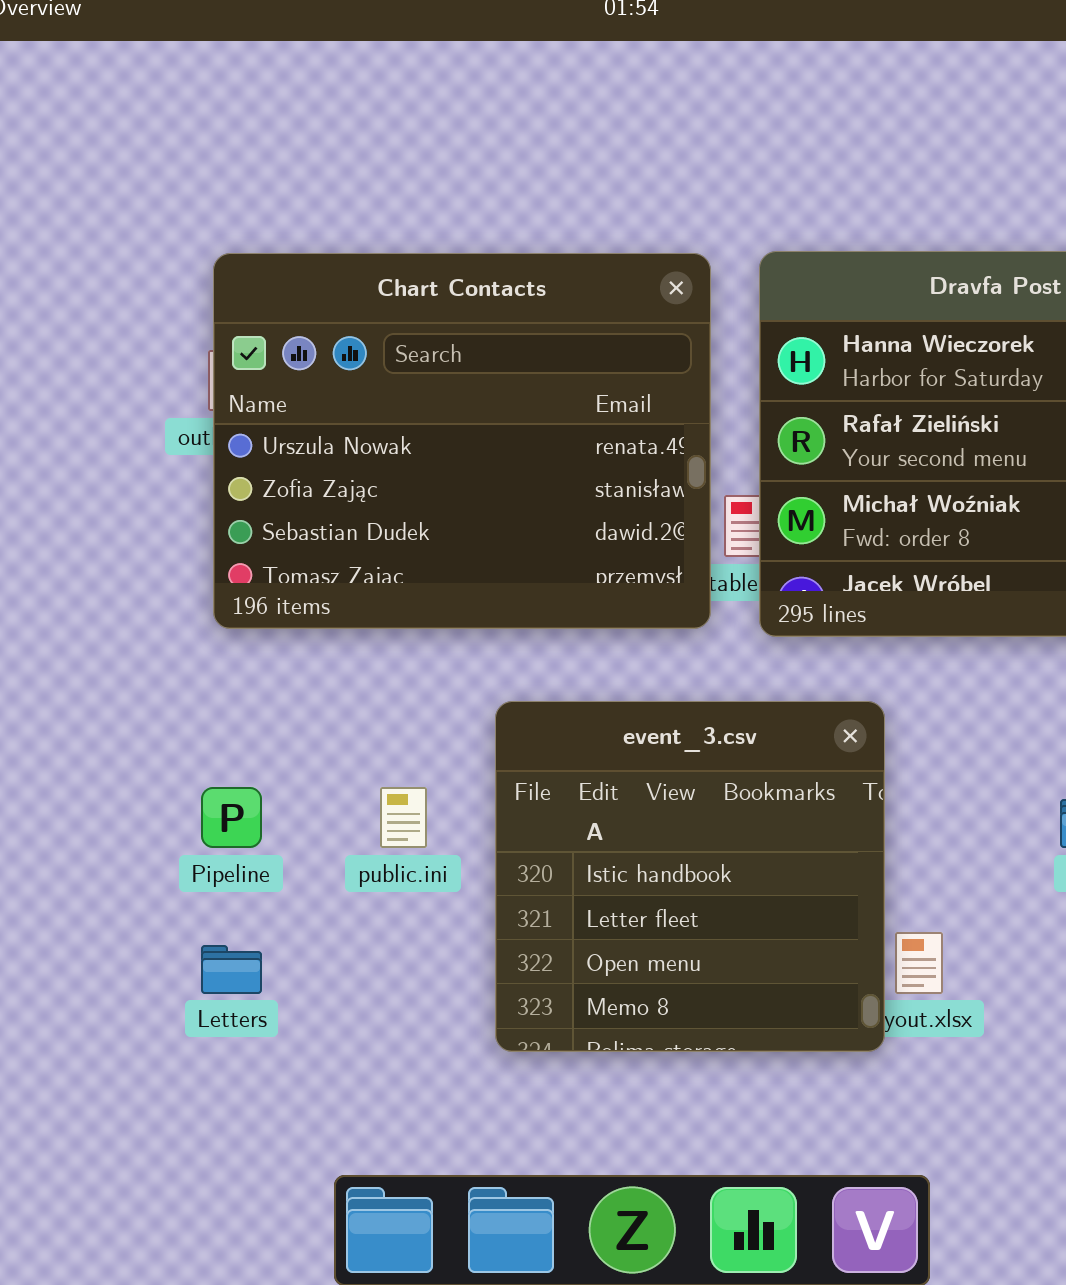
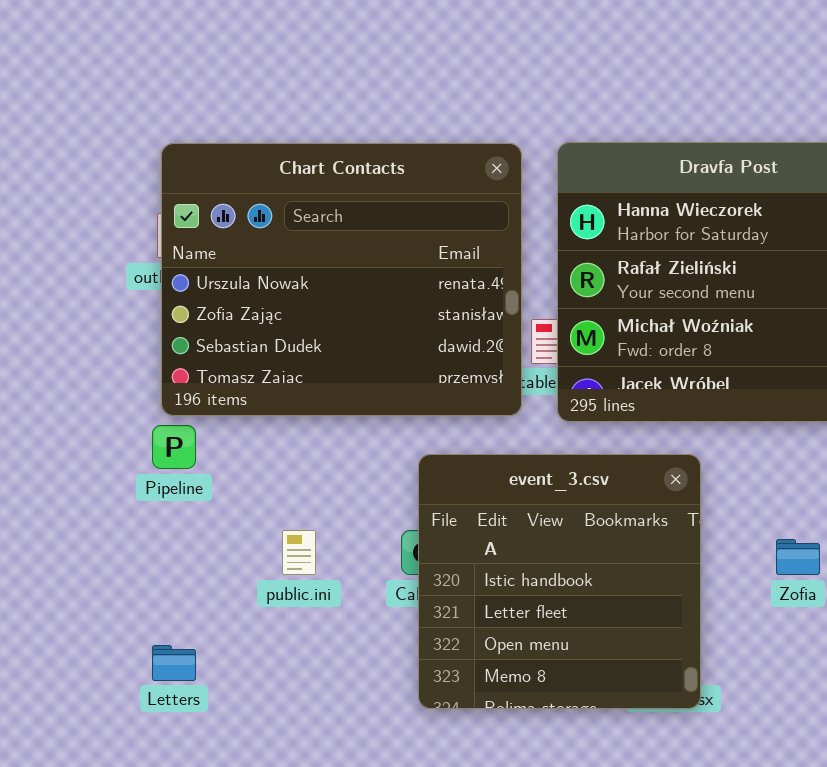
event_3.csv: [495,701,885,1052] -> [418,454,701,709], moved
Pipeline: [201,787,262,848] -> [152,425,196,469], moved

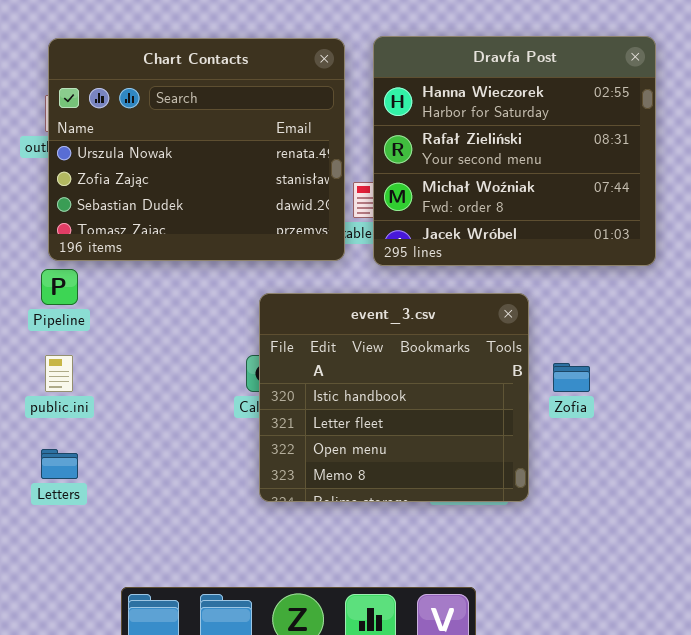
event_3.csv: [418,454,701,709] -> [259,293,529,502], resized
public.ini: [282,530,316,575] -> [45,355,73,392], moved

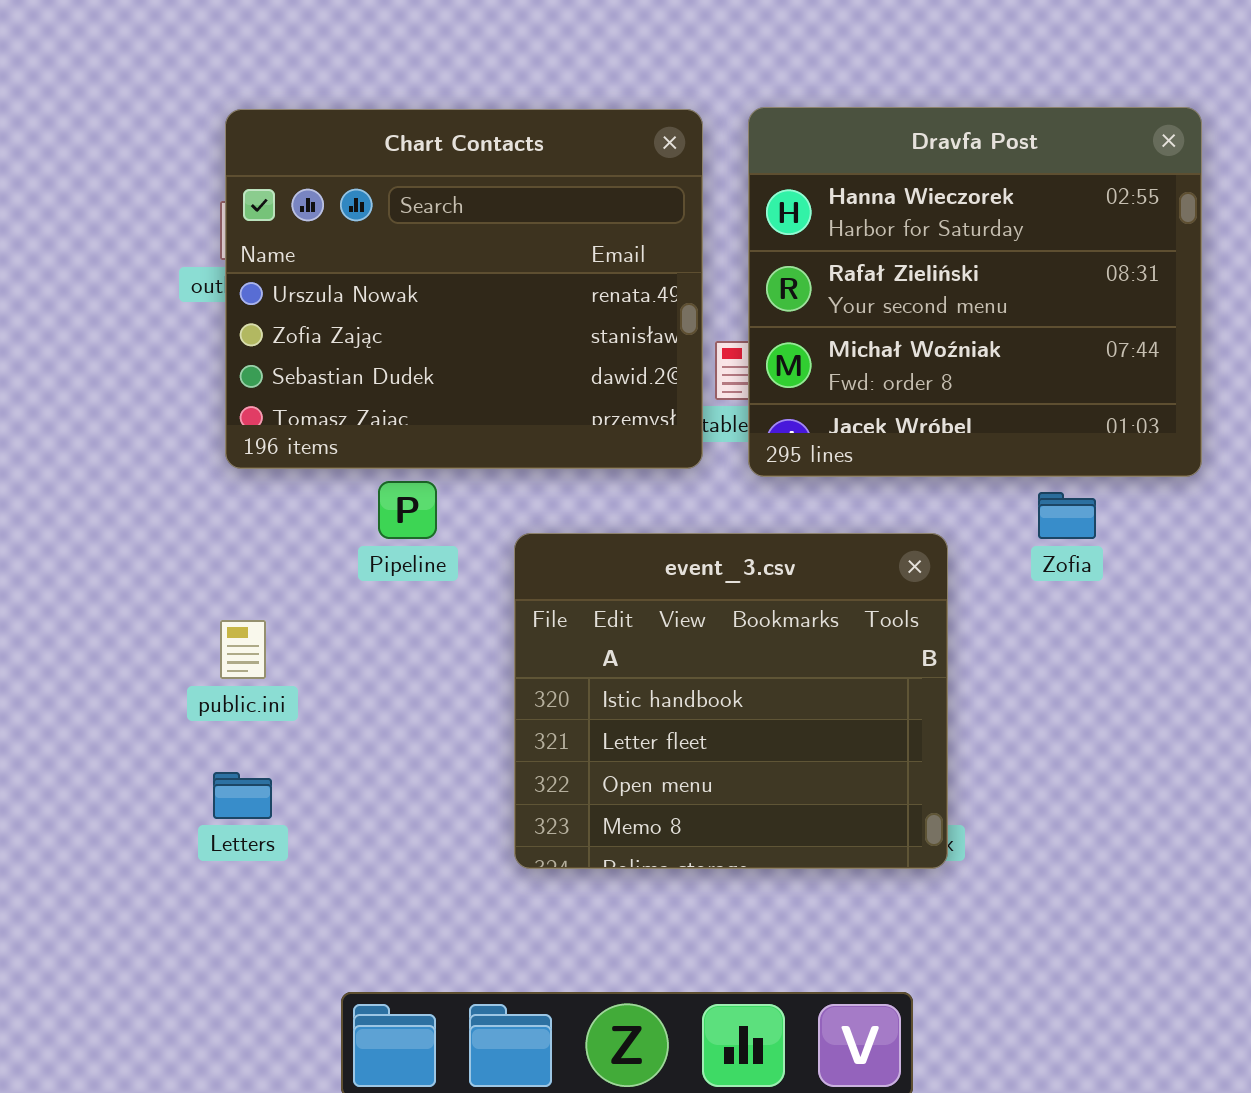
Pipeline: [41,269,78,305] -> [378,481,437,539], moved
event_3.csv: [259,293,529,502] -> [514,533,948,869], moved
Zofia: [553,363,590,392] -> [1038,492,1096,539], moved

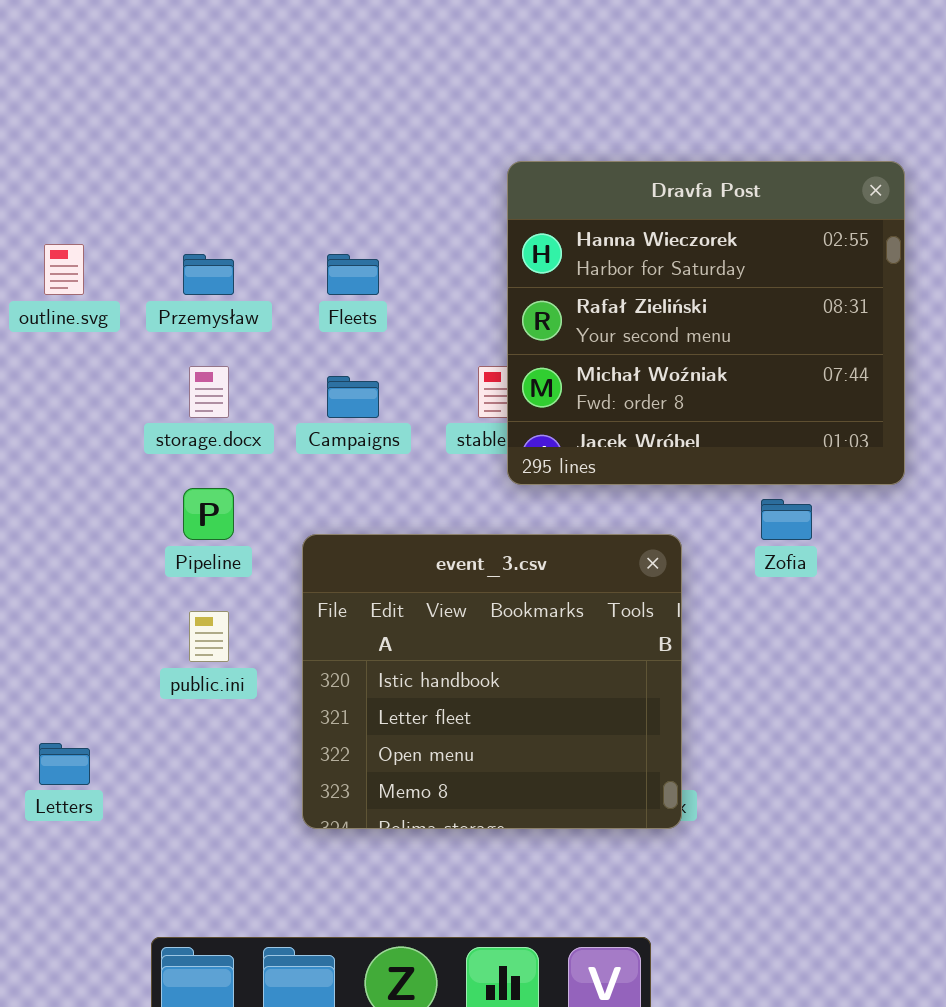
Chart Contacts: [225,109,703,469] -> none, closed
public.ini: [220,620,266,679] -> [189,611,229,662], moved

